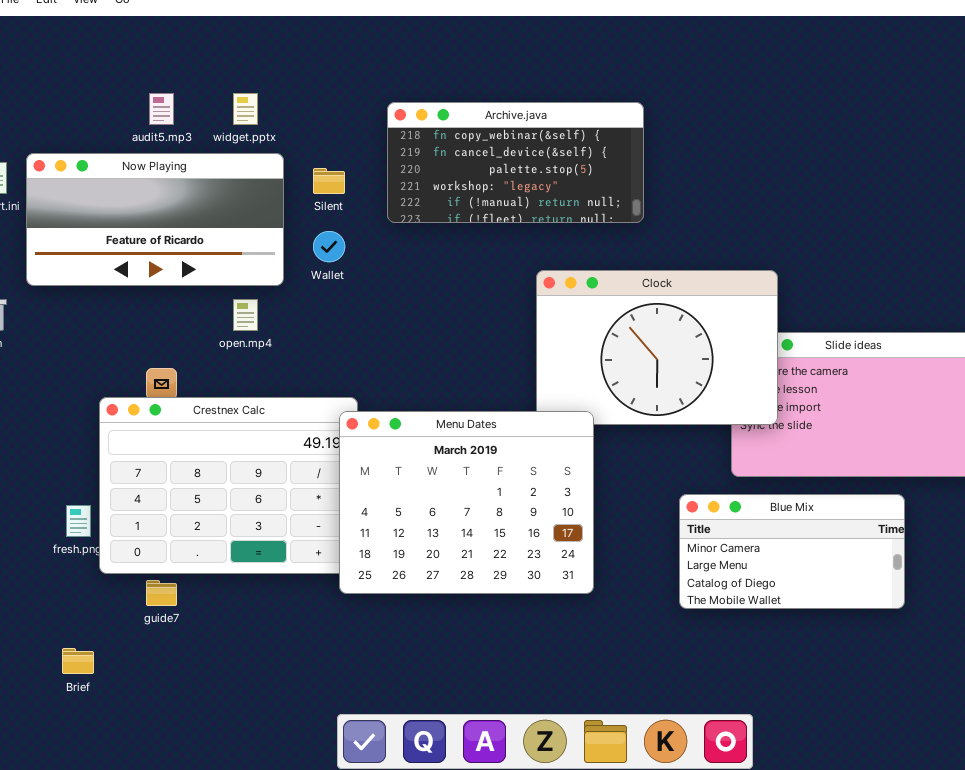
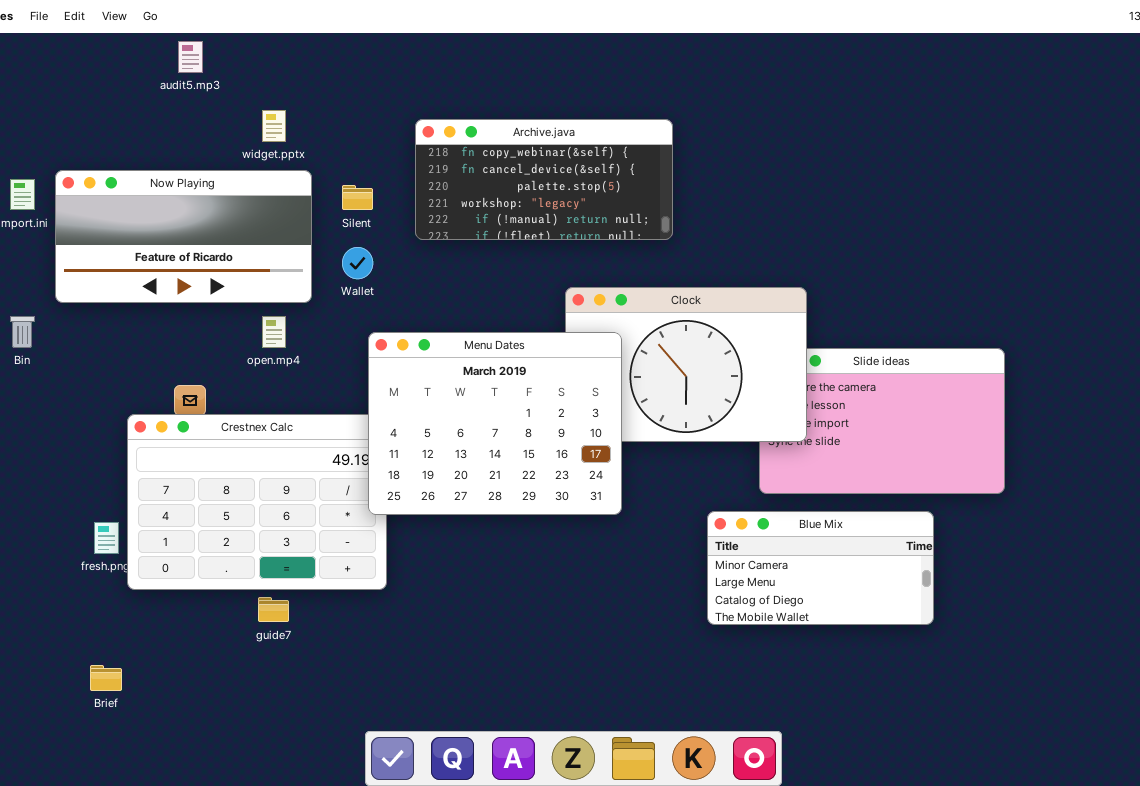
audit5.mp3: [149,93,174,125] -> [178,41,203,73], moved
Menu Dates: [339,411,594,594] -> [368,332,622,515], moved
guide7: [146,580,177,606] -> [258,597,289,622], moved

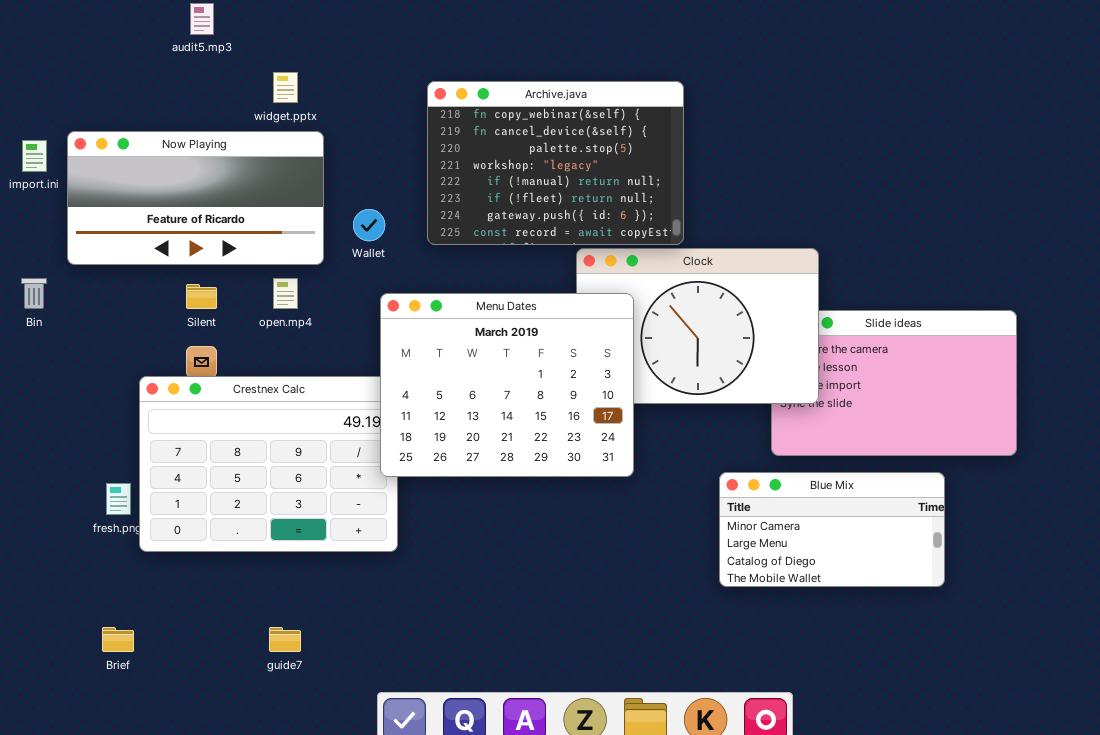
Archive.java: [415,119,673,240] -> [427,81,684,245], resized
Silent: [342,185,373,210] -> [186,284,217,309], moved
guide7: [258,597,289,622] -> [269,627,301,652], moved

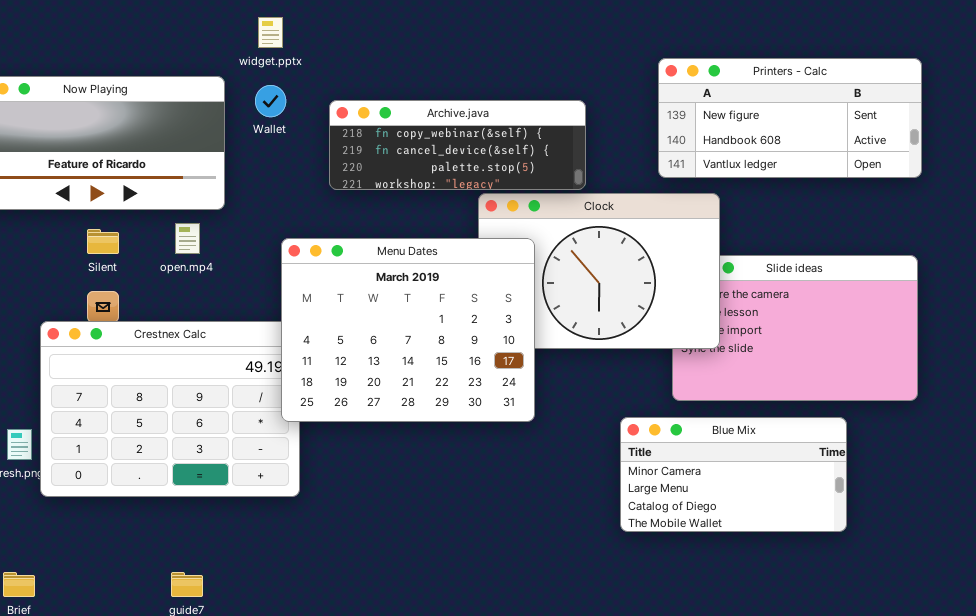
widget.pptx: [273,72,298,103] -> [258,17,283,48], moved
Archive.java: [427,81,684,245] -> [329,100,586,190], resized
Printers - Calc: none -> [658,58,922,178], opened
Wallet: [353,209,385,241] -> [255,85,286,117], moved

